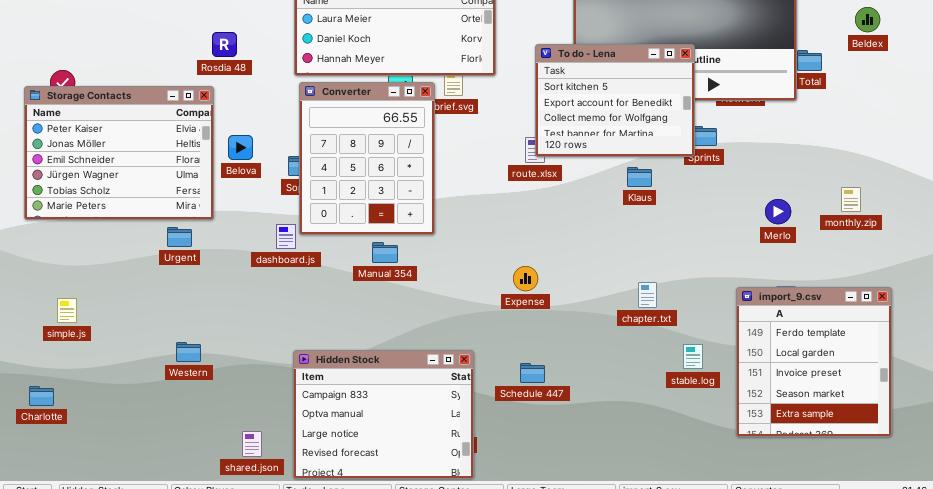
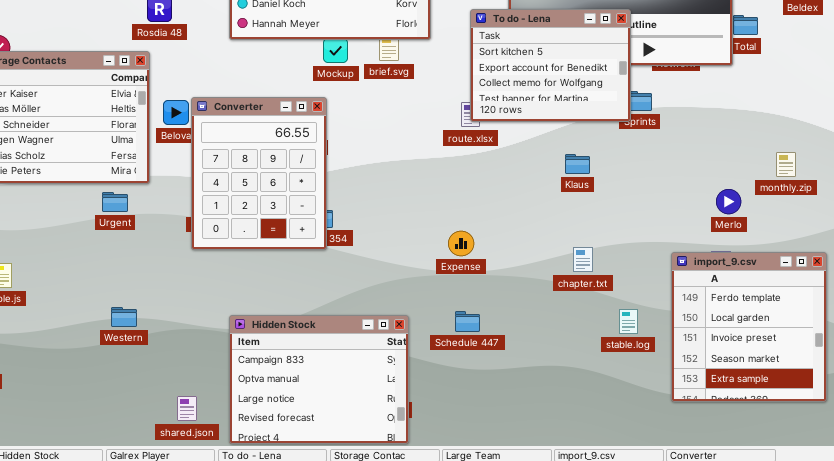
Converter: [299,82,435,235] -> [191,97,327,250], moved
Klaus: [627,167,652,187] -> [565,154,590,174], moved
Merlo: [765,199,791,224] -> [716,189,741,214], moved
Schedule 447: [520,363,545,383] -> [455,311,480,332], moved

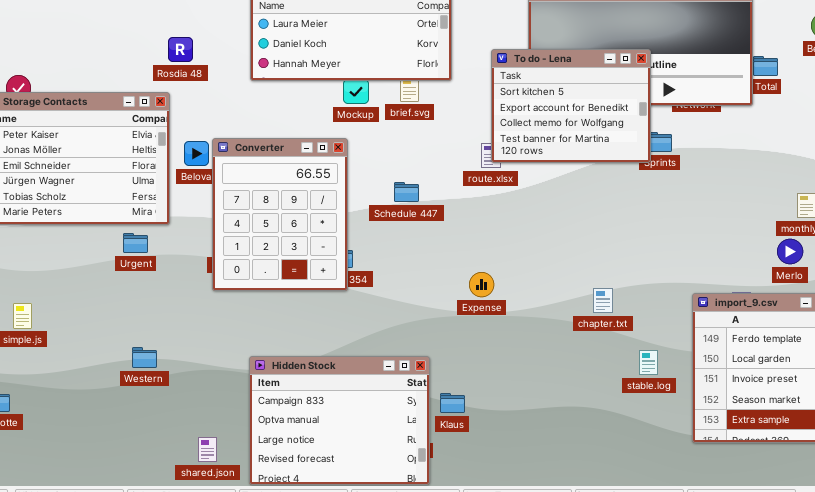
Klaus: [565,154,590,174] -> [440,393,465,413], moved
Merlo: [716,189,741,214] -> [777,239,803,264], moved
Schedule 447: [455,311,480,332] -> [394,182,419,202], moved

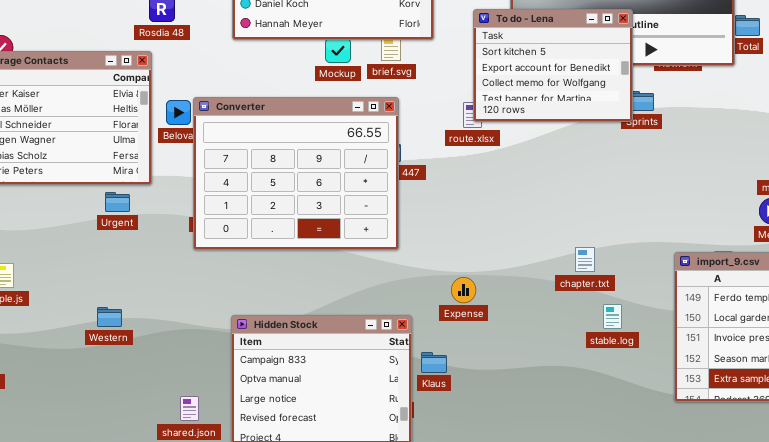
Converter: [212,138,348,291] -> [193,97,399,250], resized
Expense: [469,272,494,297] -> [451,277,476,303], moved
Western: [132,347,157,368] -> [97,307,122,327], moved
stable.log: [639,350,658,375] -> [603,304,622,329], moved

